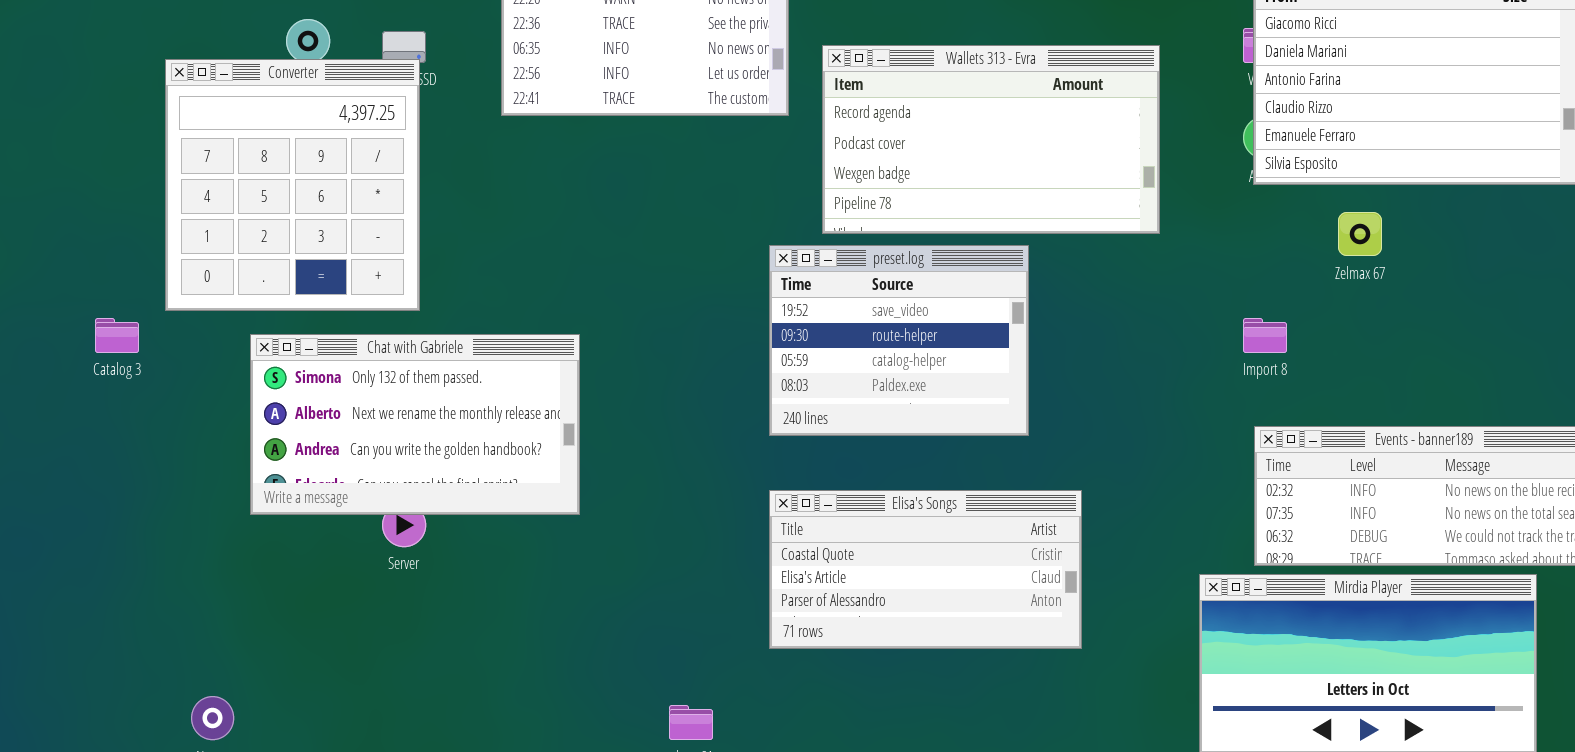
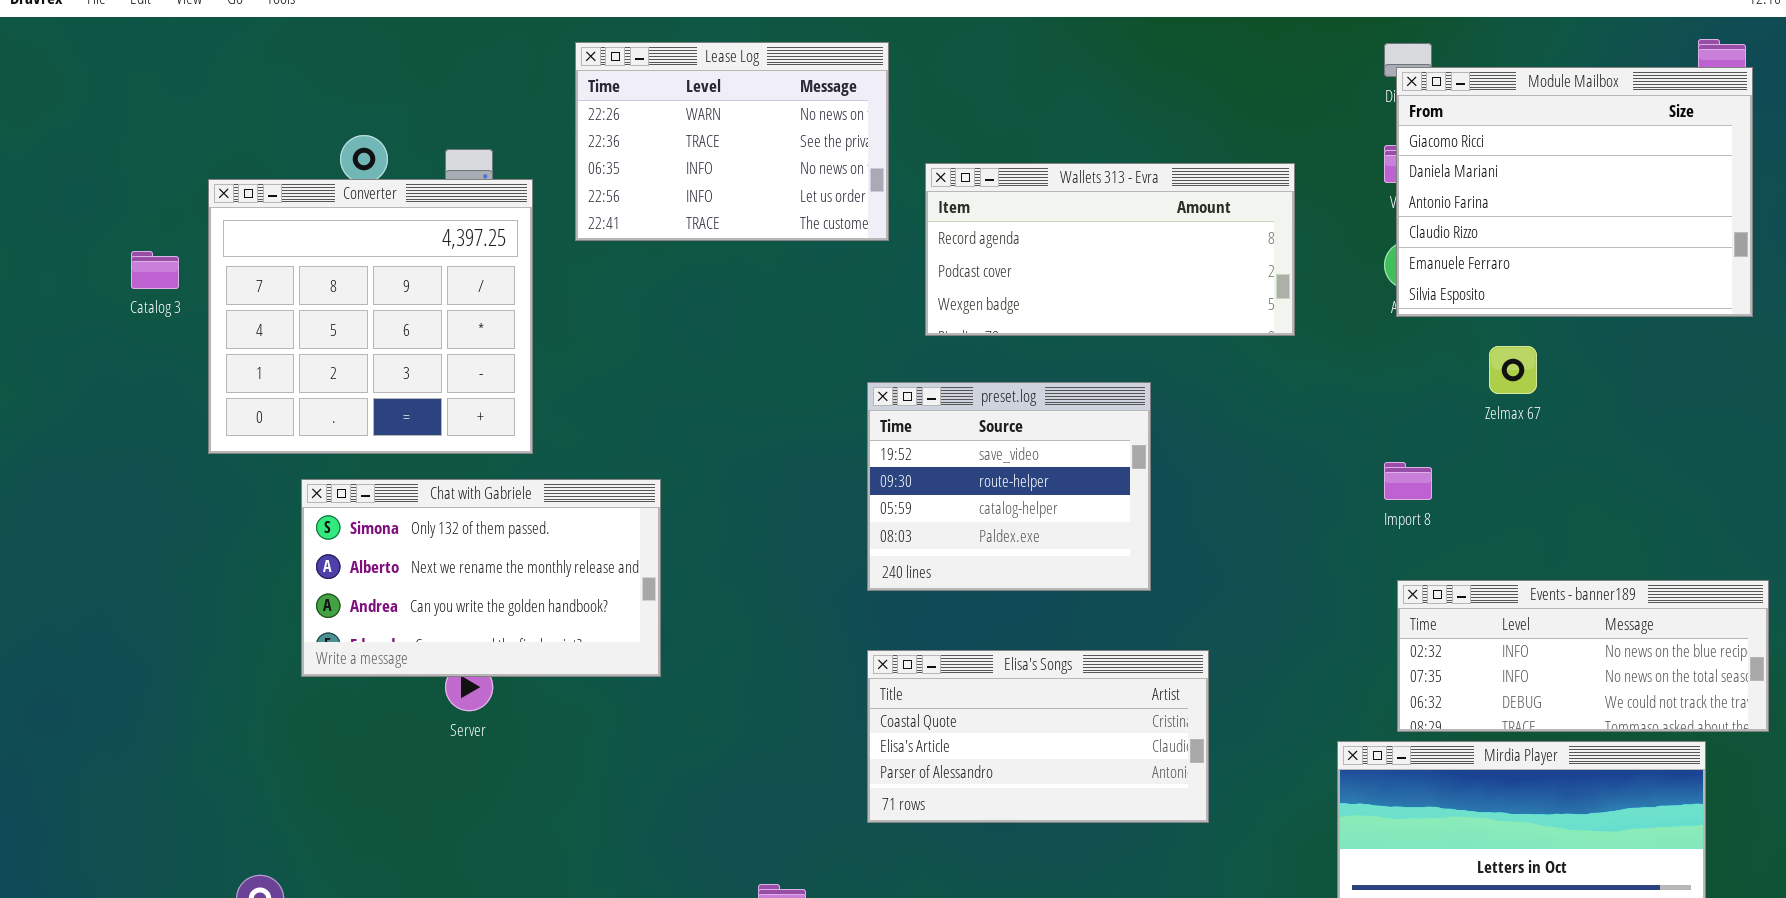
Wallets 313 - Evra: [822,45,1160,234] -> [925,163,1295,336], resized
Converter: [165,59,420,311] -> [208,179,533,454], resized
Catalog 3: [95,318,139,353] -> [131,251,179,289], moved

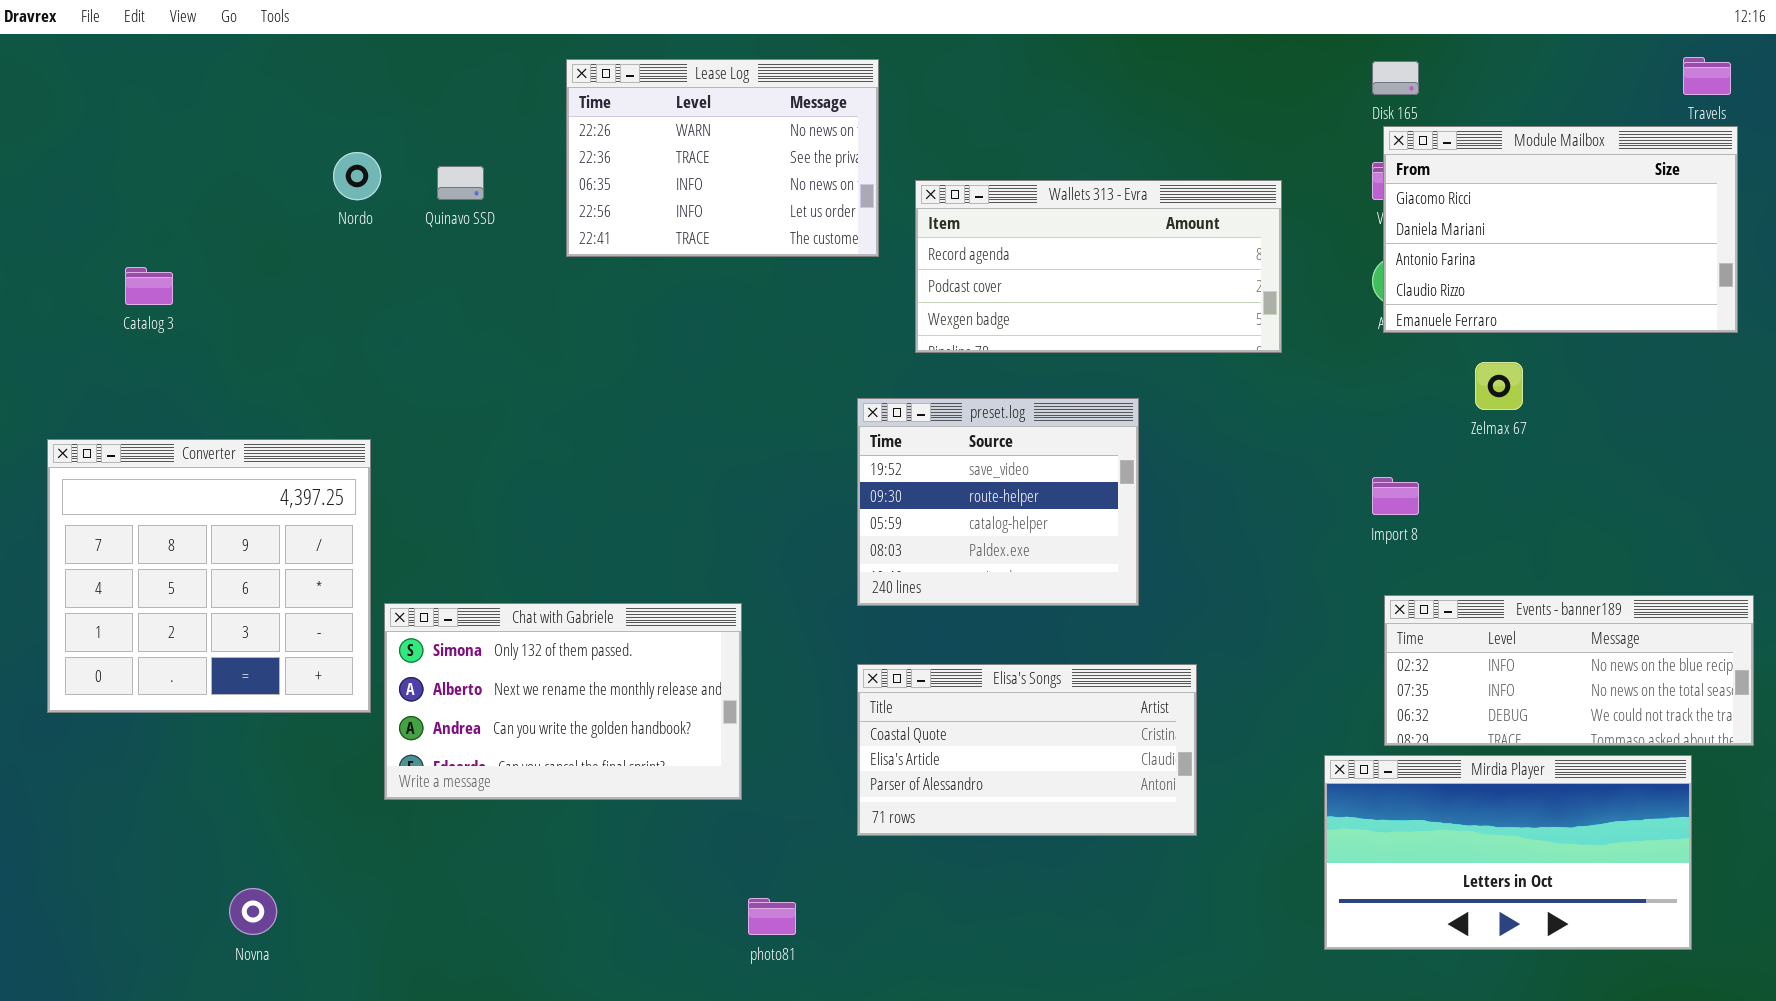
Module Mailbox: [1396,67,1753,317] -> [1383,126,1738,333], resized
Converter: [208,179,533,454] -> [47,439,371,713], moved
Chat with Gabriele: [301,479,661,677] -> [384,603,742,800], moved

